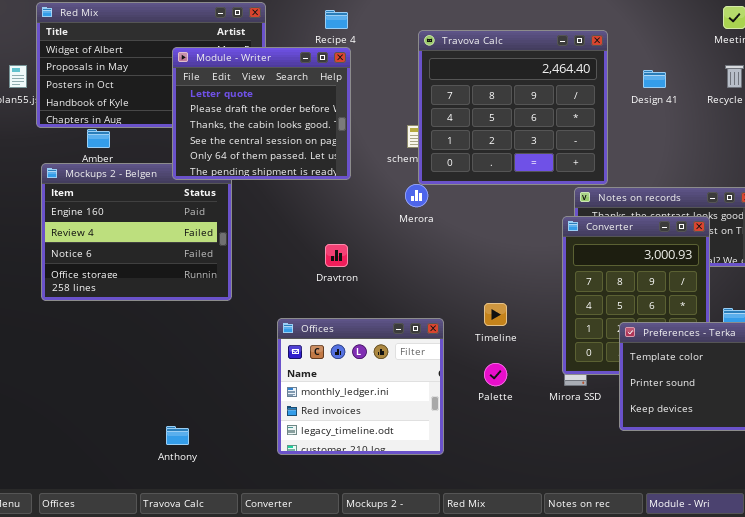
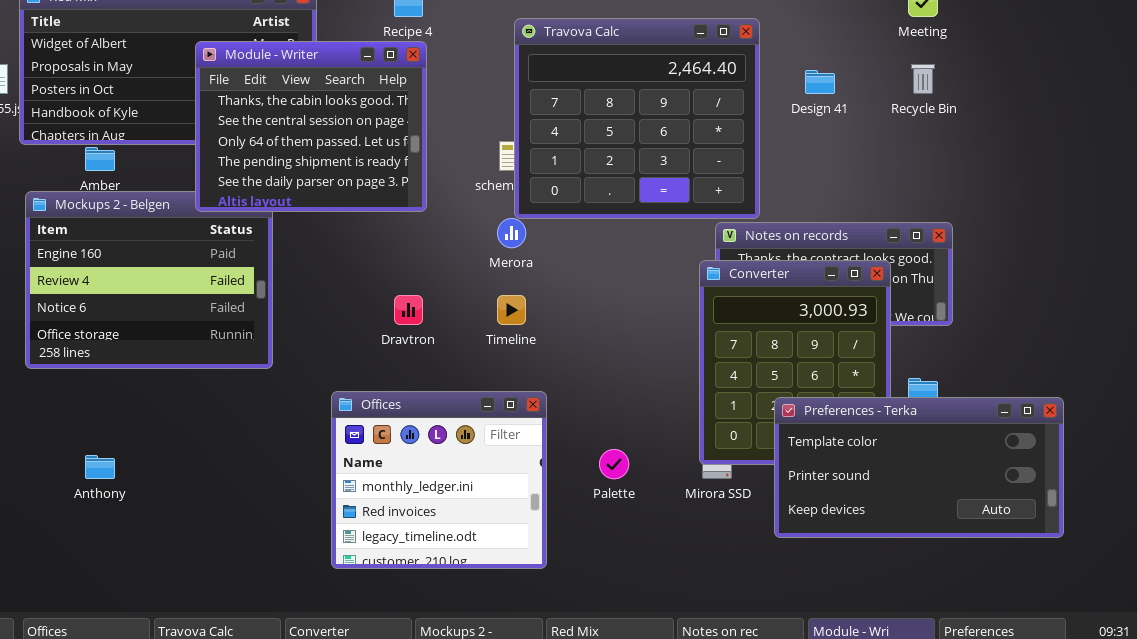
Module - Writer: [172,47,351,180] -> [195,41,427,212], scrolled down 2 rows
Timeline: [484,303,507,326] -> [497,295,526,325], moved
Anthony: [166,426,189,445] -> [85,455,115,479], moved

